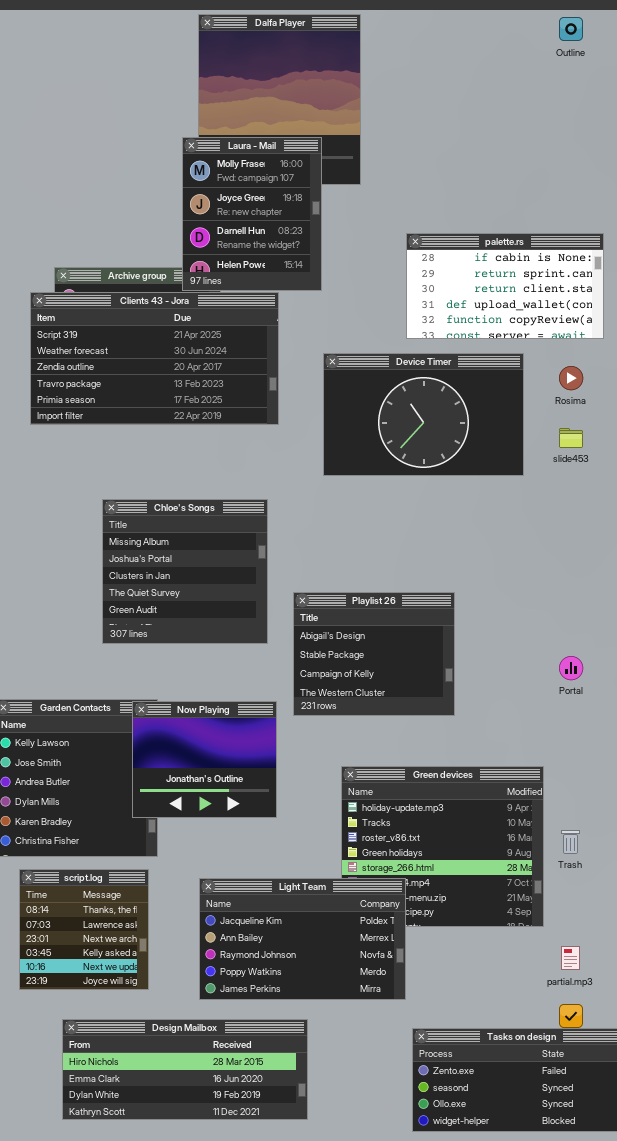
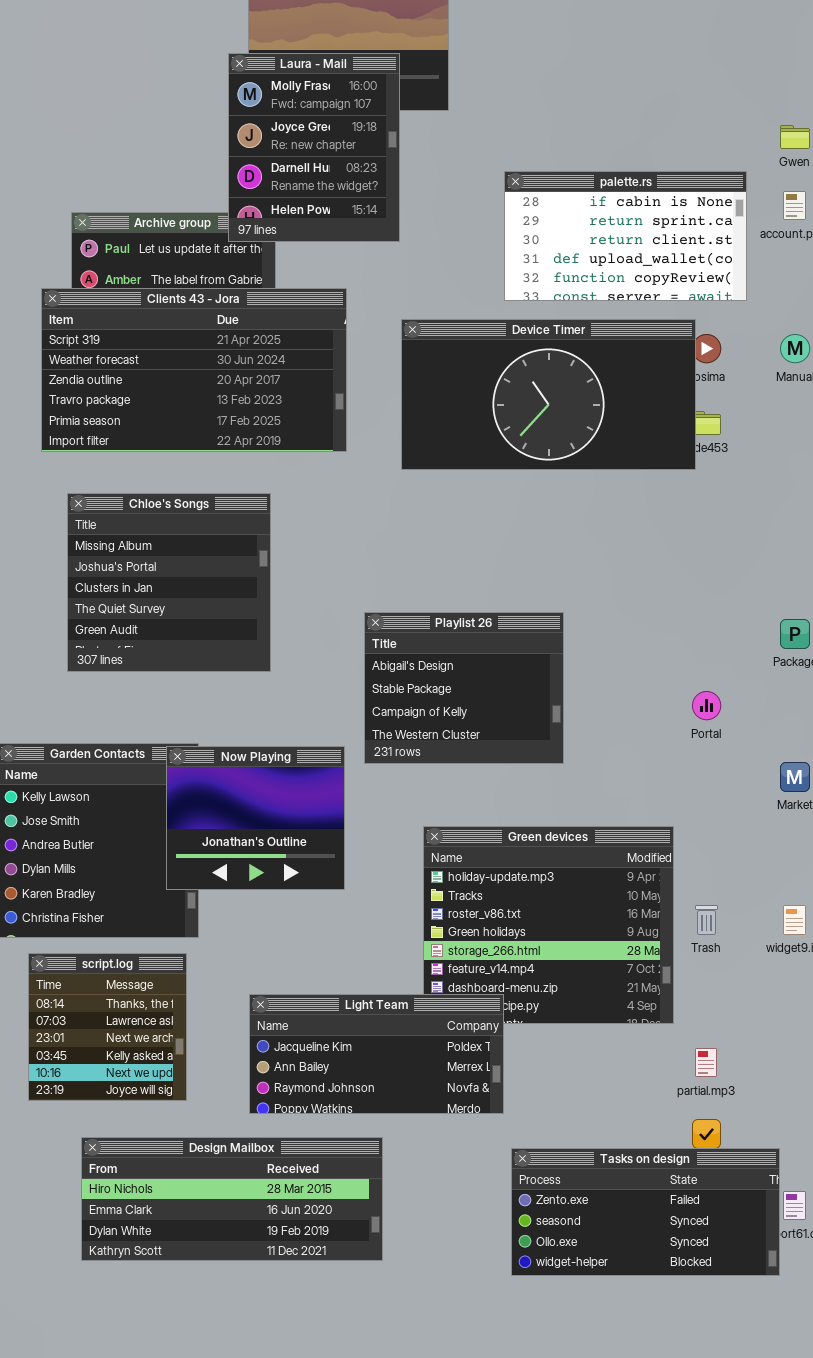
Clients 43 - Jora: [30,292,279,425] -> [41,288,347,452], moved
Device Timer: [323,353,524,476] -> [401,319,696,470], resized
Chloe's Songs: [102,499,268,644] -> [67,493,271,672], moved
Light Team: [199,878,406,1000] -> [249,994,504,1114], resized

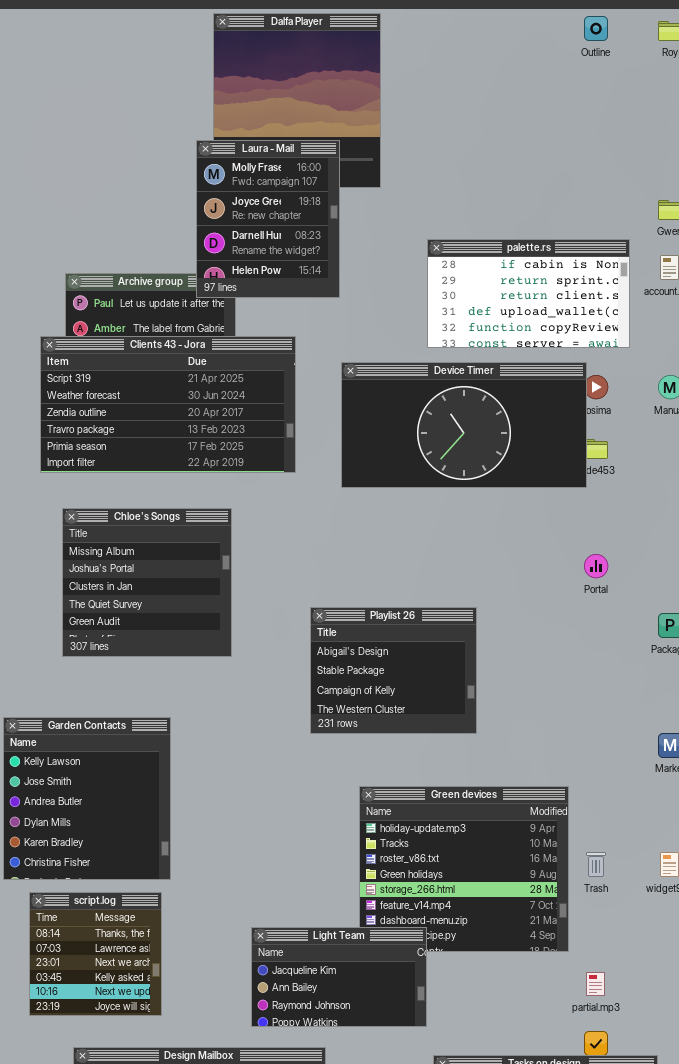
Portal: [692,691,721,720] -> [584,554,608,578], moved
Now Playing: [166,746,345,890] -> none, closed
Light Team: [249,994,504,1114] -> [251,927,427,1027], resized

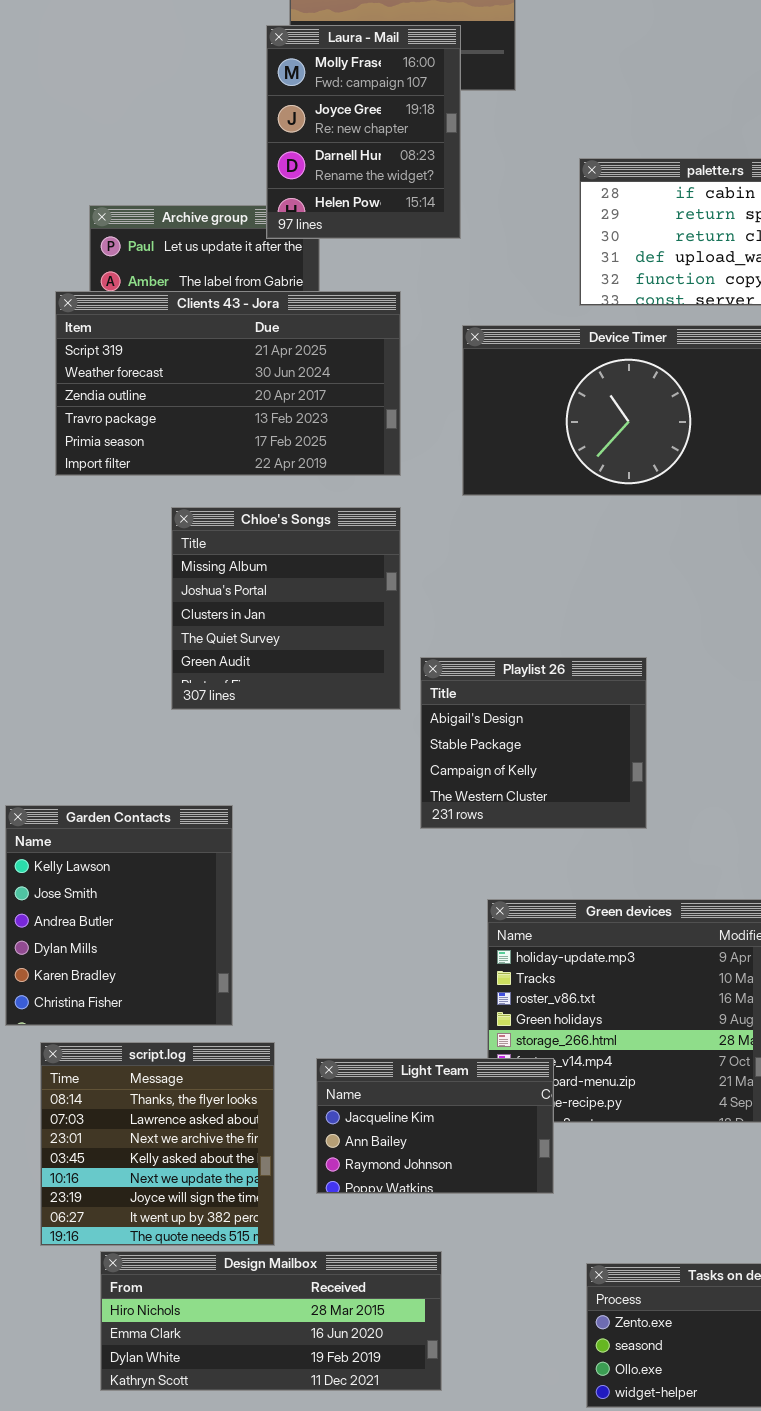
Chloe's Songs: [62,508,232,657] -> [171,507,401,710], moved
script.log: [29,892,162,1016] -> [40,1042,275,1246], resized
Light Team: [251,927,427,1027] -> [316,1058,554,1194], moved

